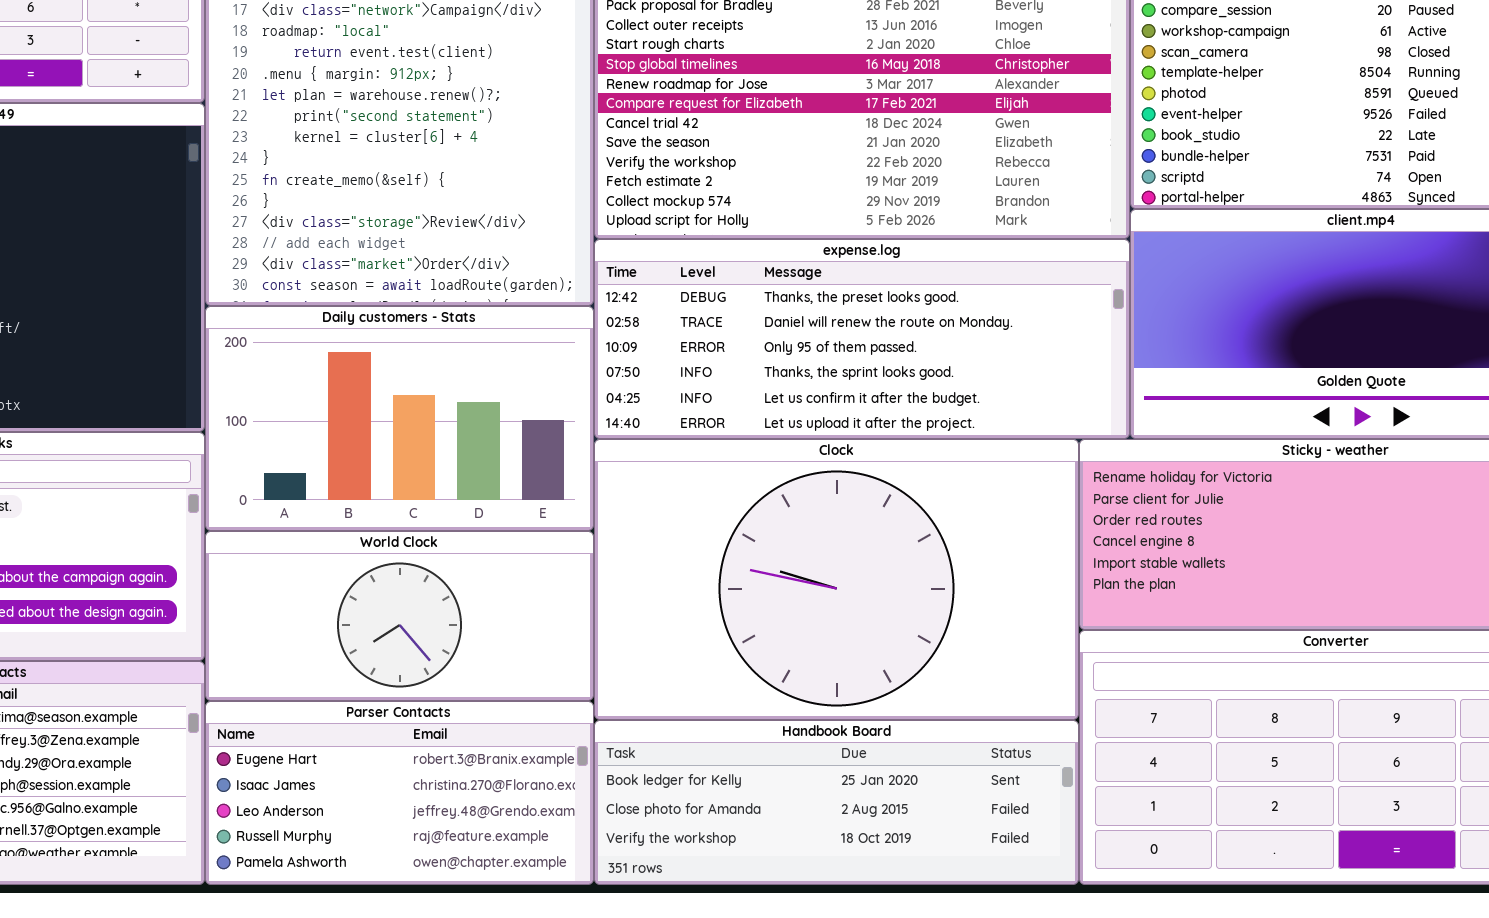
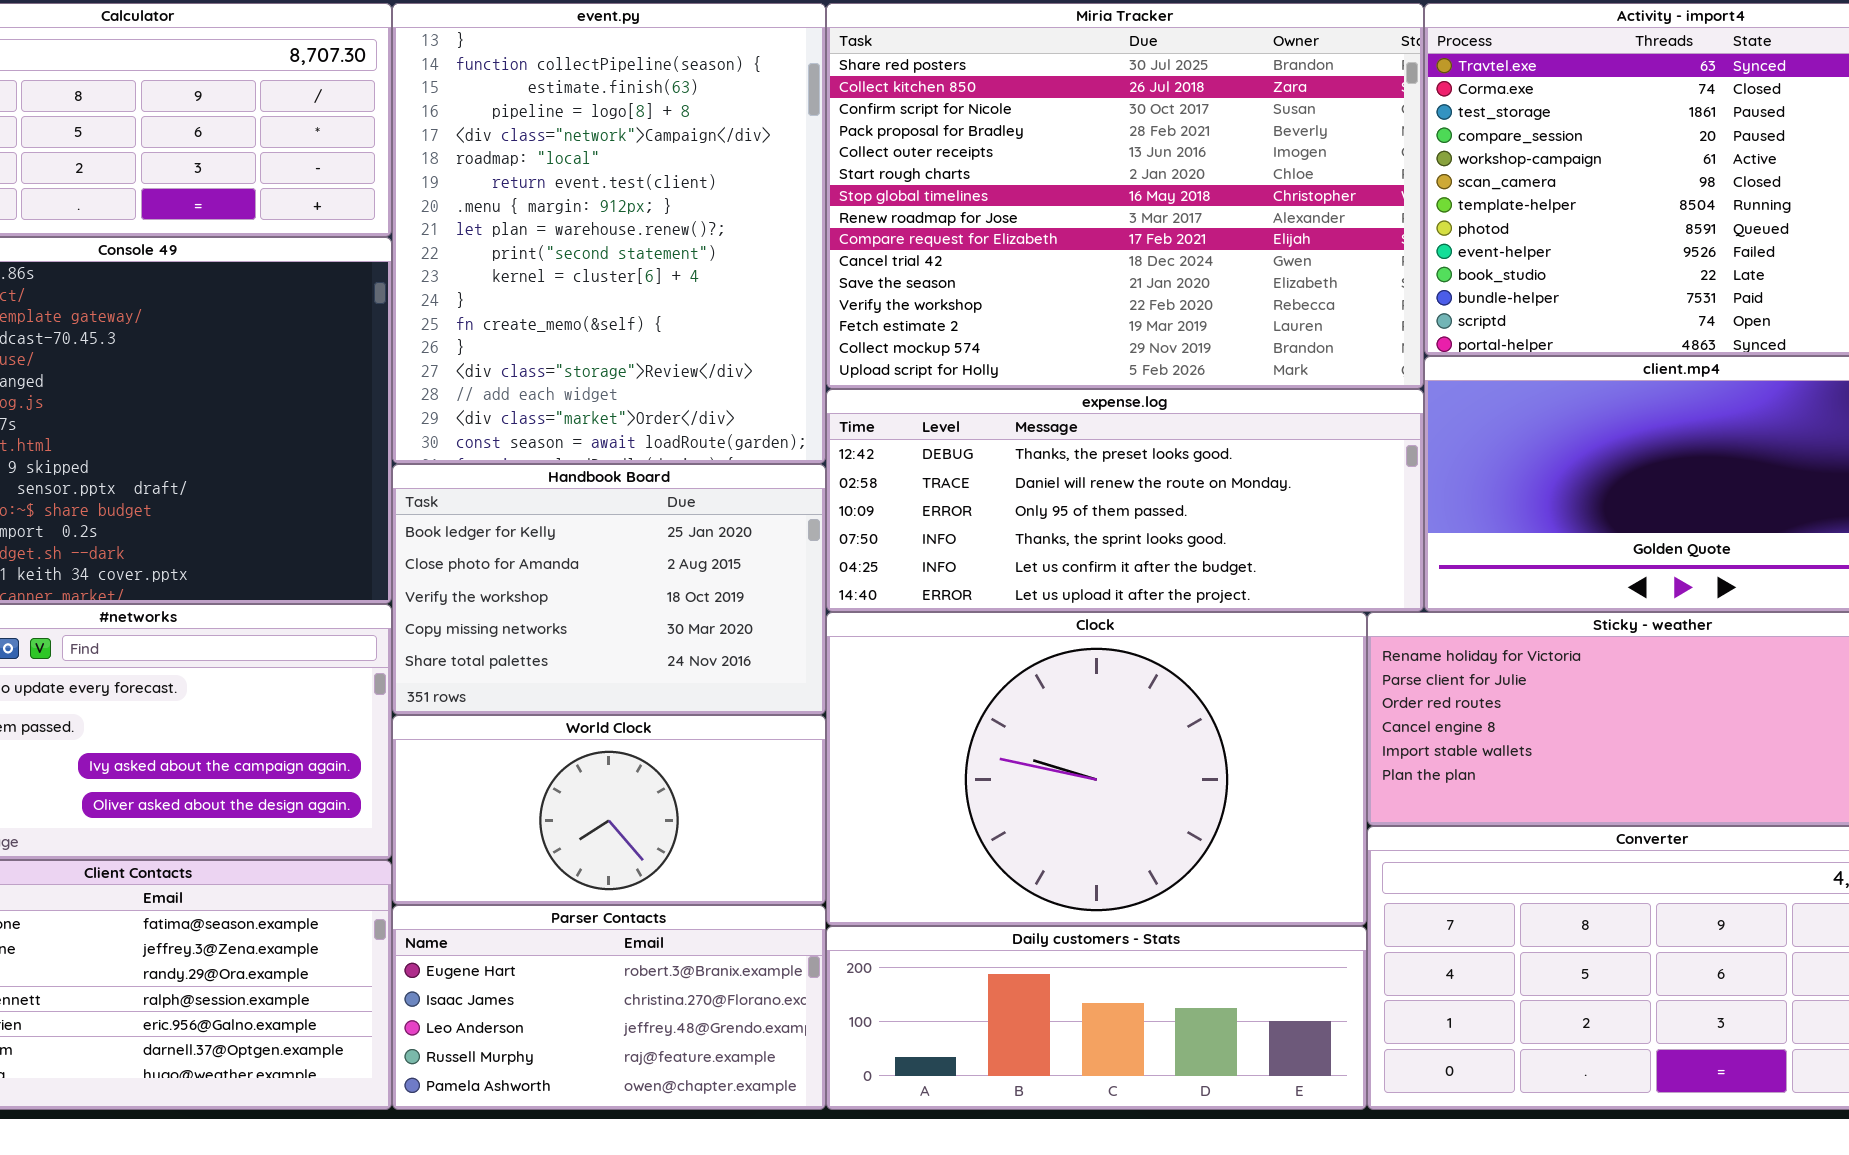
Daily customers - Stats: [205,306,594,531] -> [826,926,1367,1110], moved, resized
Handbook Board: [594,720,1079,885] -> [392,464,826,715], moved, resized

